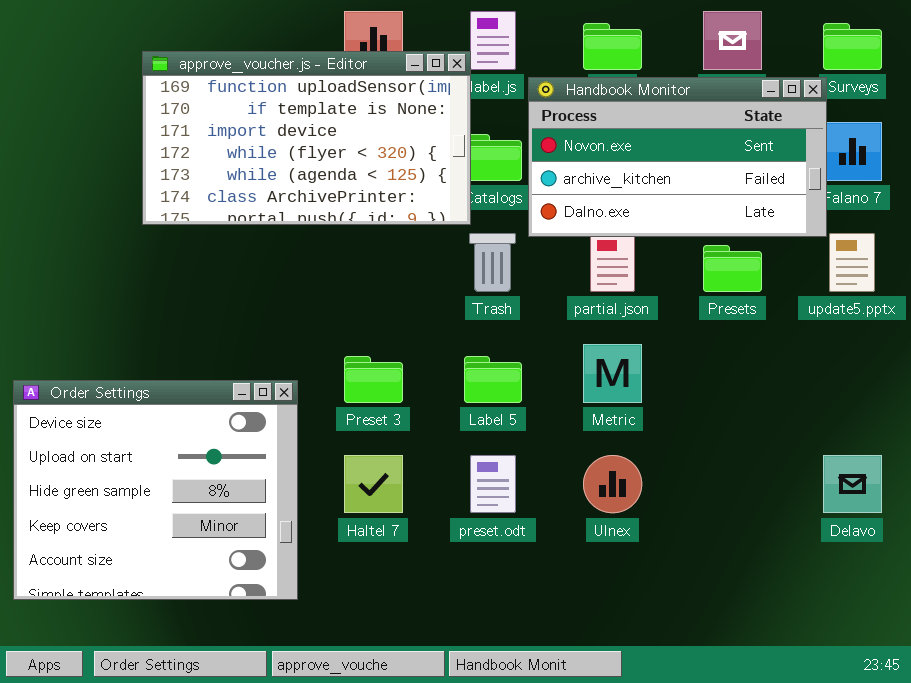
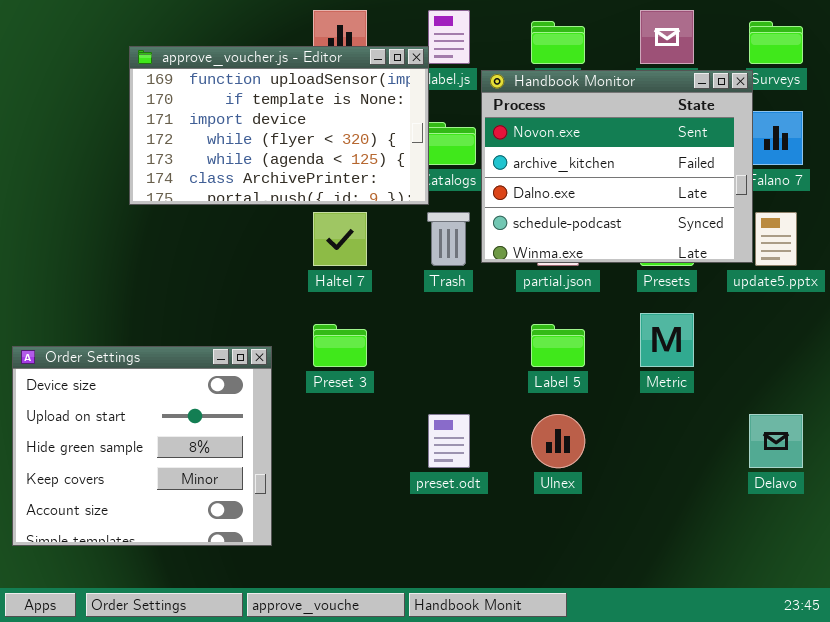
Handbook Monitor: [528,77,827,237] -> [481,70,753,263], resized
Metric: [583,344,642,403] -> [640,313,694,367], moved
Label 5: [464,356,522,403] -> [531,324,585,367], moved
Haltel 7: [344,455,403,513] -> [313,212,367,266], moved

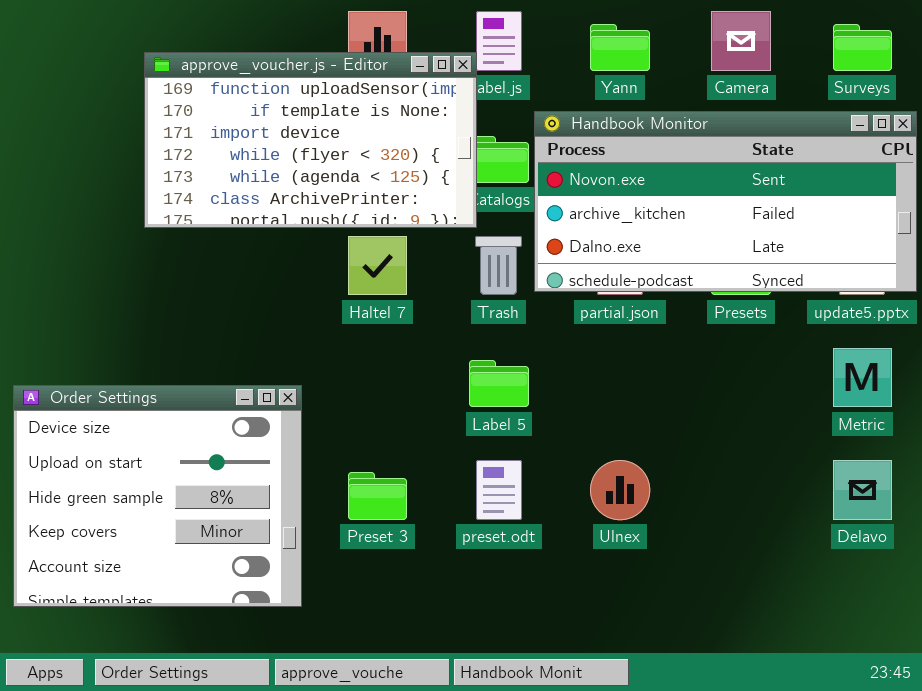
Handbook Monitor: [481,70,753,263] -> [534,111,917,292], resized
Metric: [640,313,694,367] -> [833,348,892,407], moved
Preset 3: [313,324,367,367] -> [348,472,407,520], moved
Label 5: [531,324,585,367] -> [469,360,529,407], moved

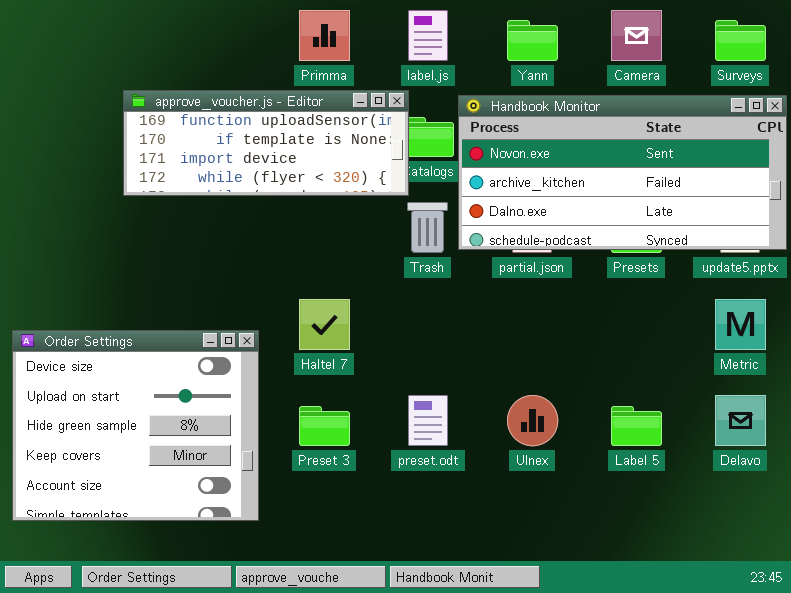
approve_voucher.js - Editor: [144,52,477,228] -> [123,90,409,196], resized
Haltel 7: [348,236,407,295] -> [299,299,350,350], moved
Label 5: [469,360,529,407] -> [611,406,662,446], moved

